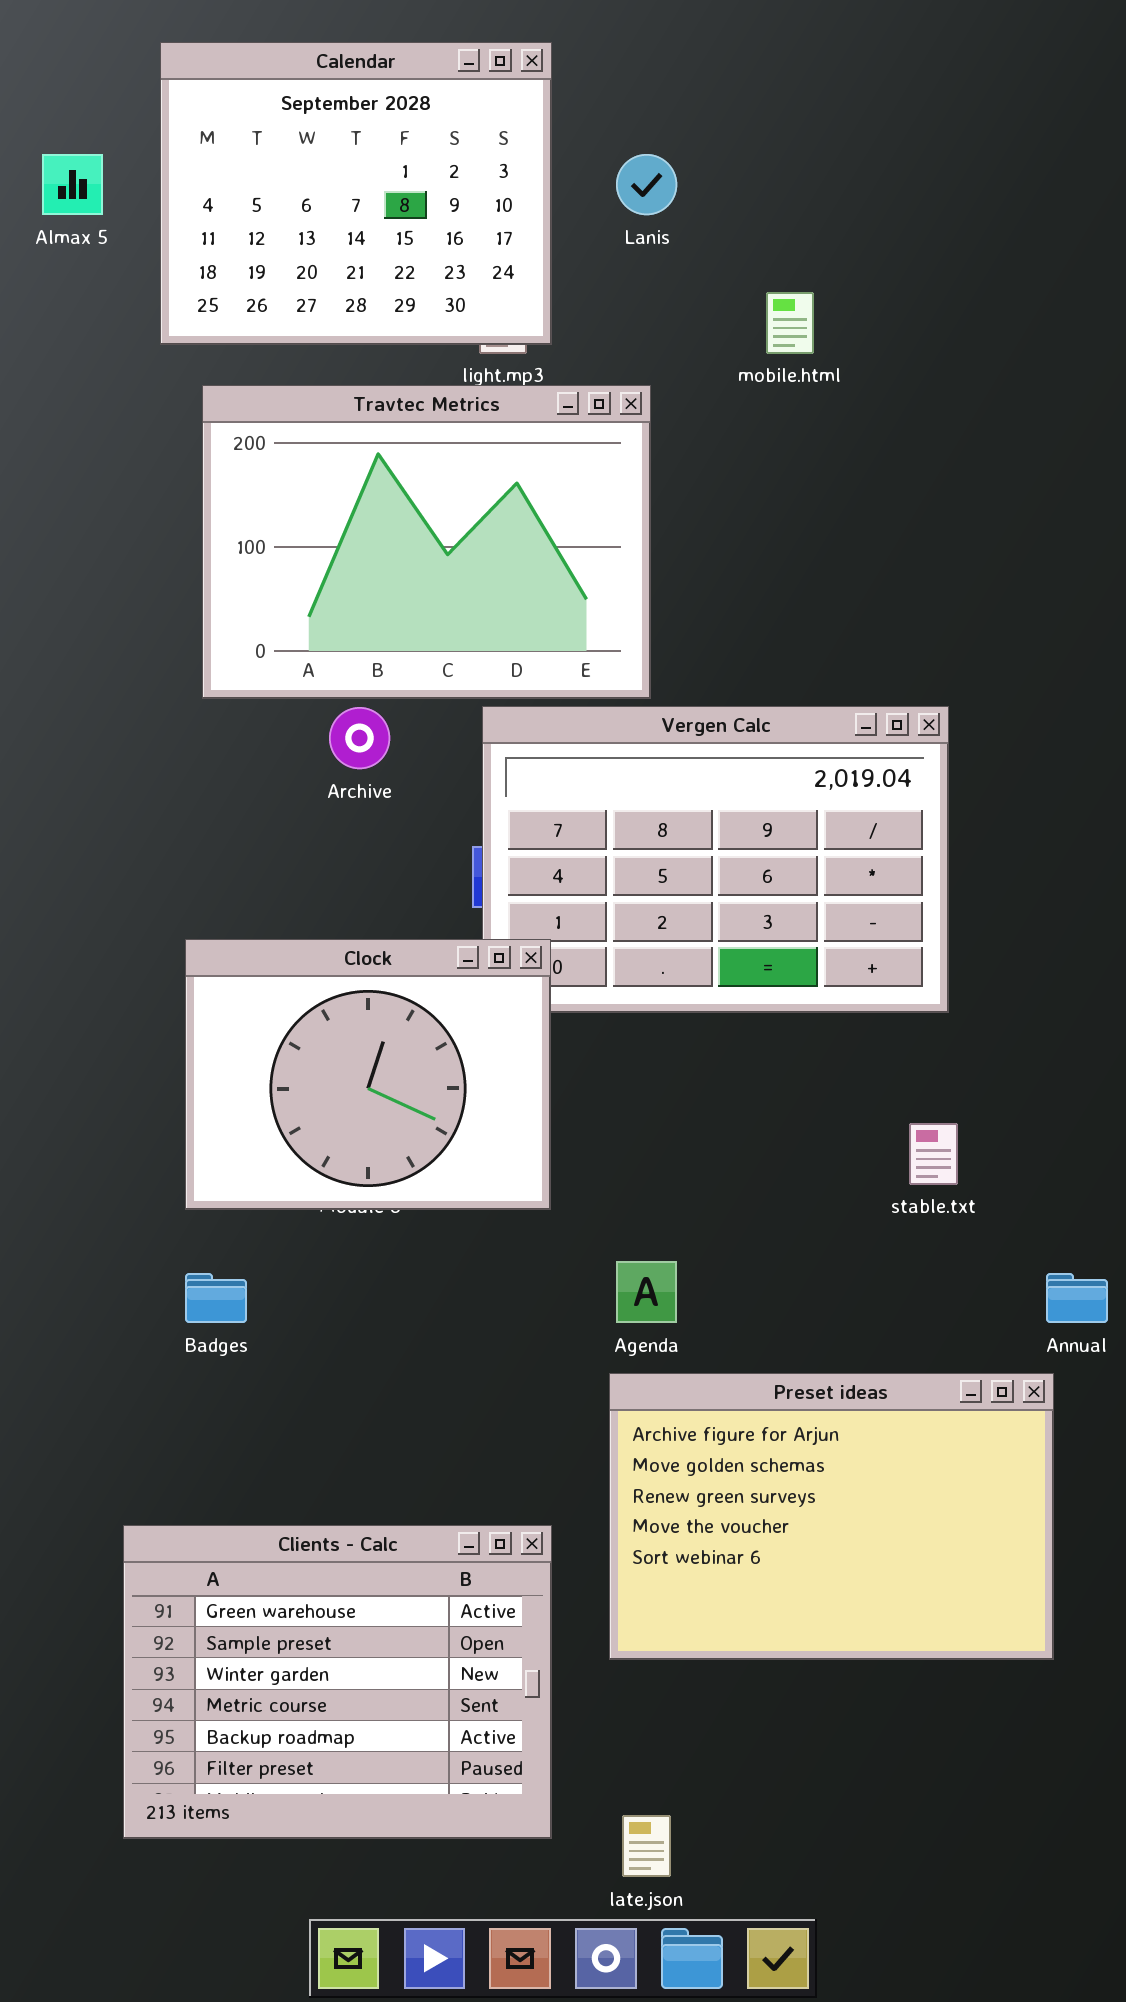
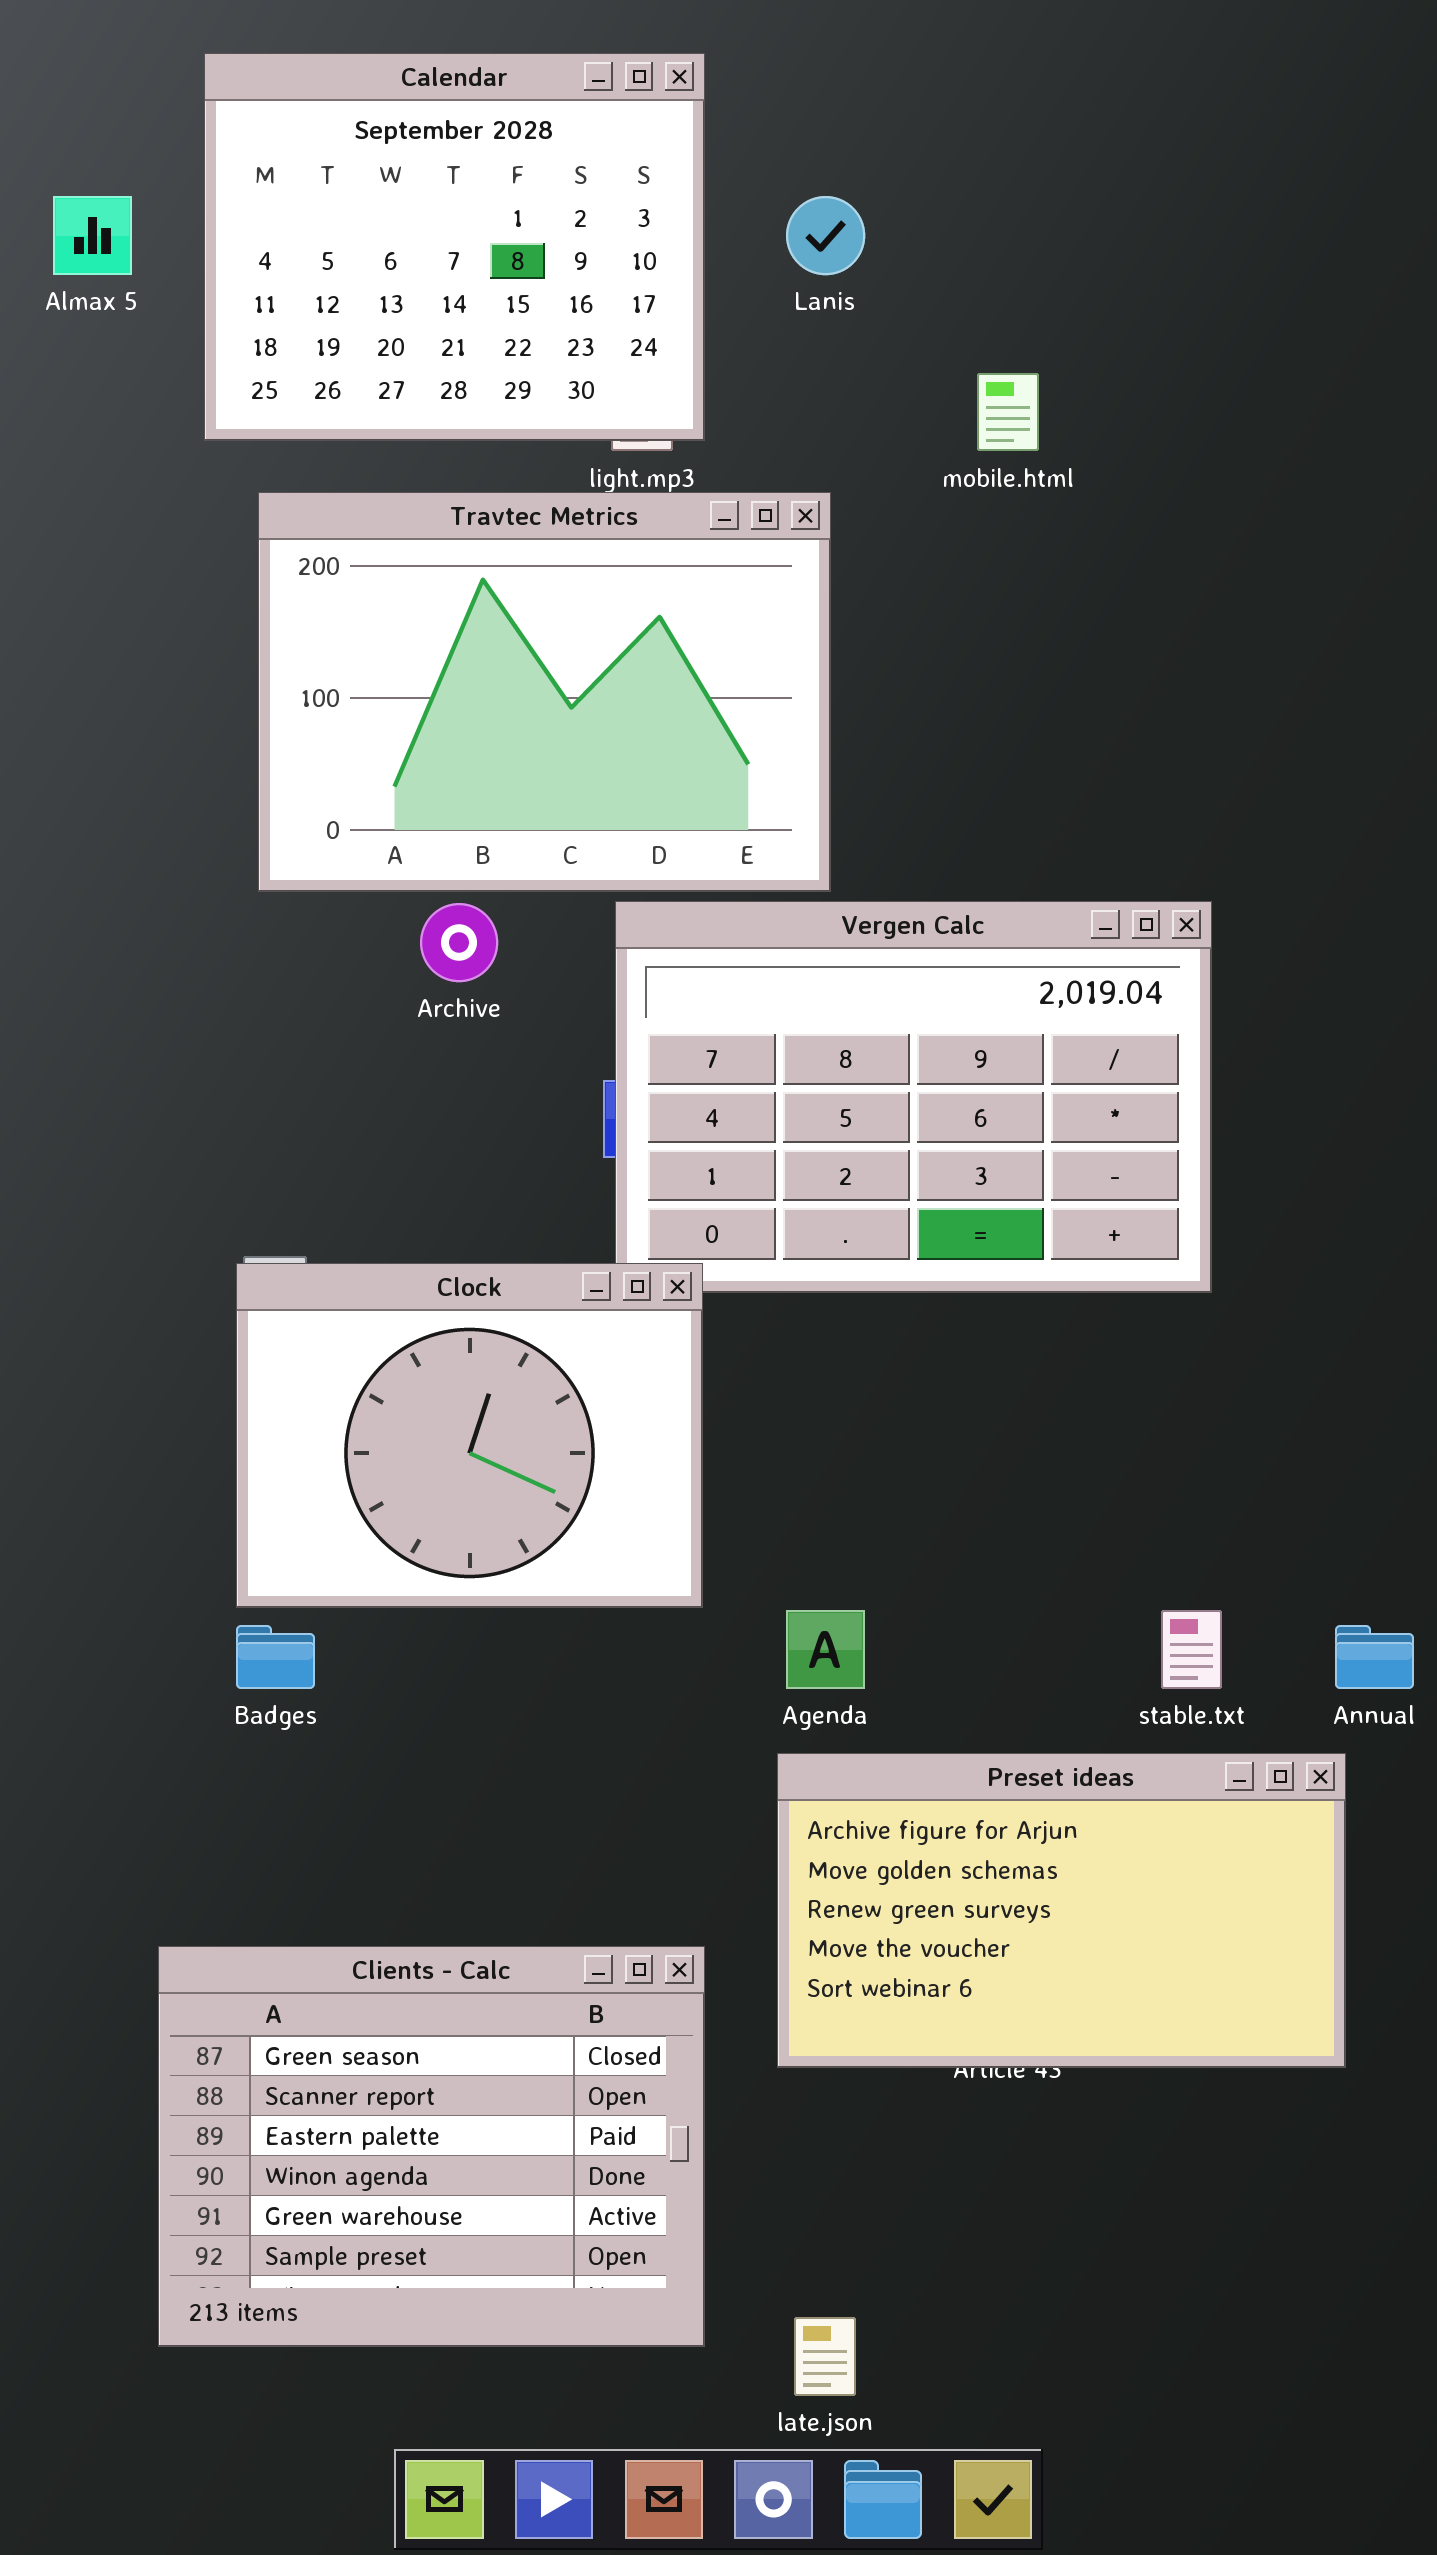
Clock: [185,939,551,1210] -> [236,1263,703,1608], moved
stable.txt: [909,1123,958,1185] -> [1161,1610,1222,1689], moved
Preset ideas: [609,1373,1054,1660] -> [777,1753,1346,2068], resized
Clients - Calc: [123,1525,552,1839] -> [158,1946,705,2347], scrolled up 4 rows

